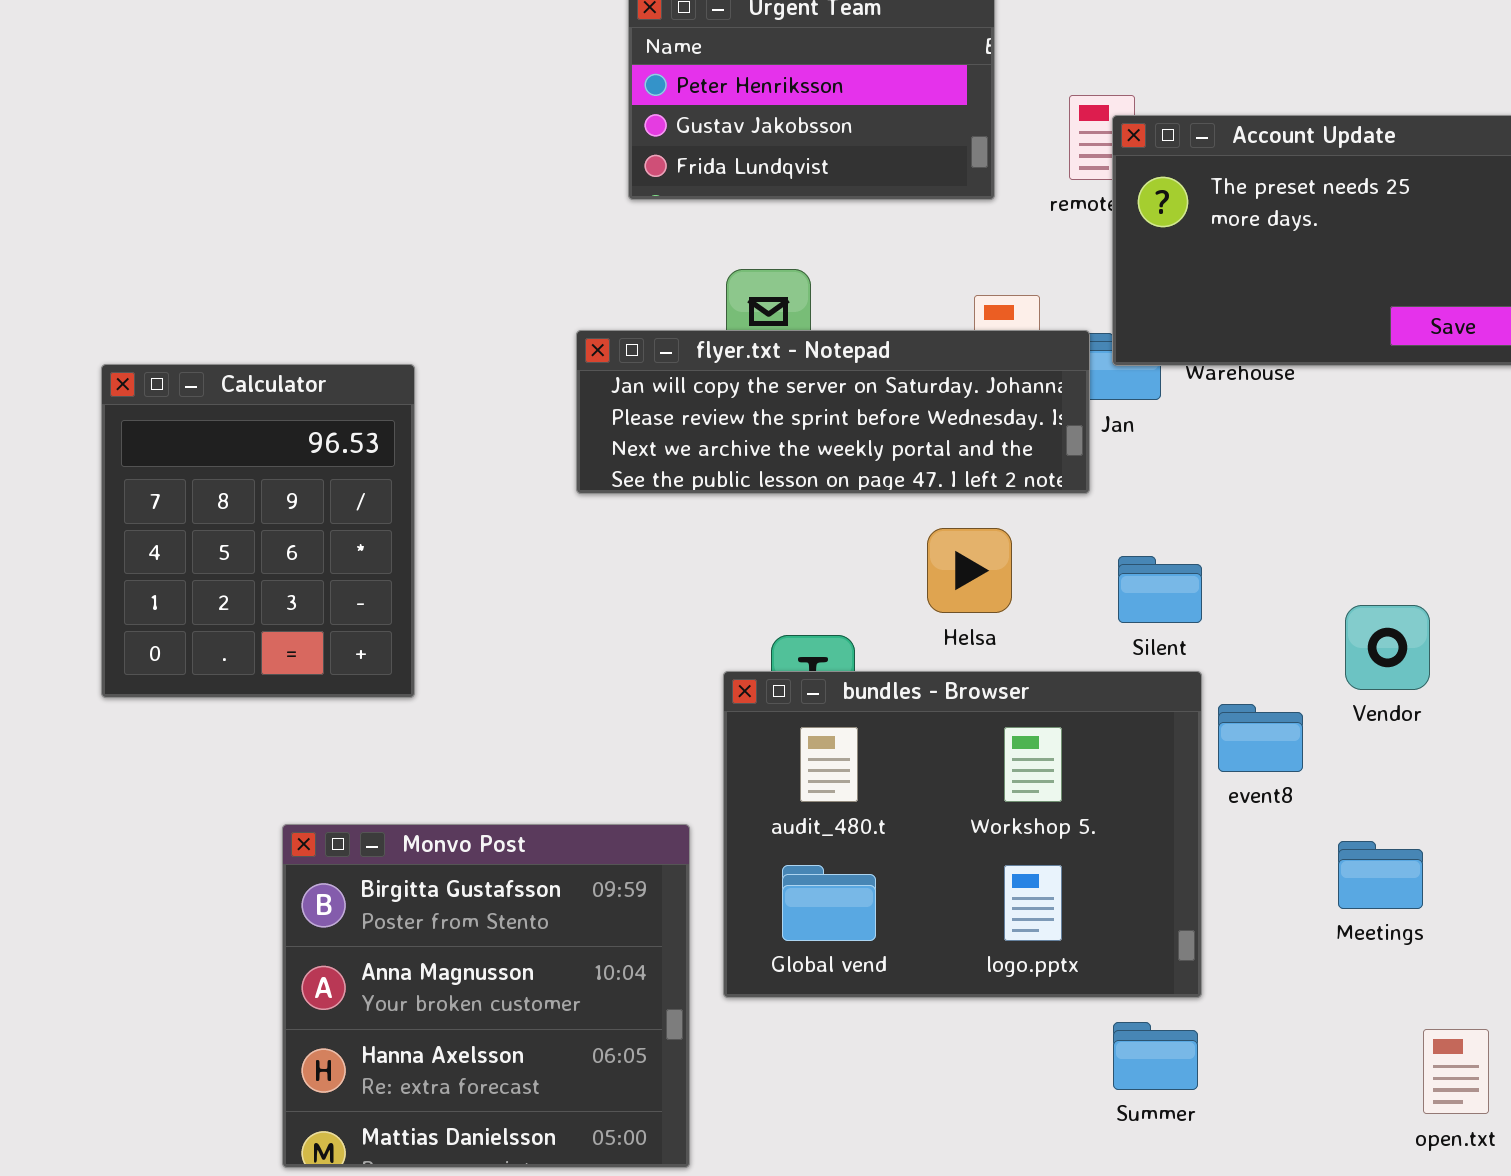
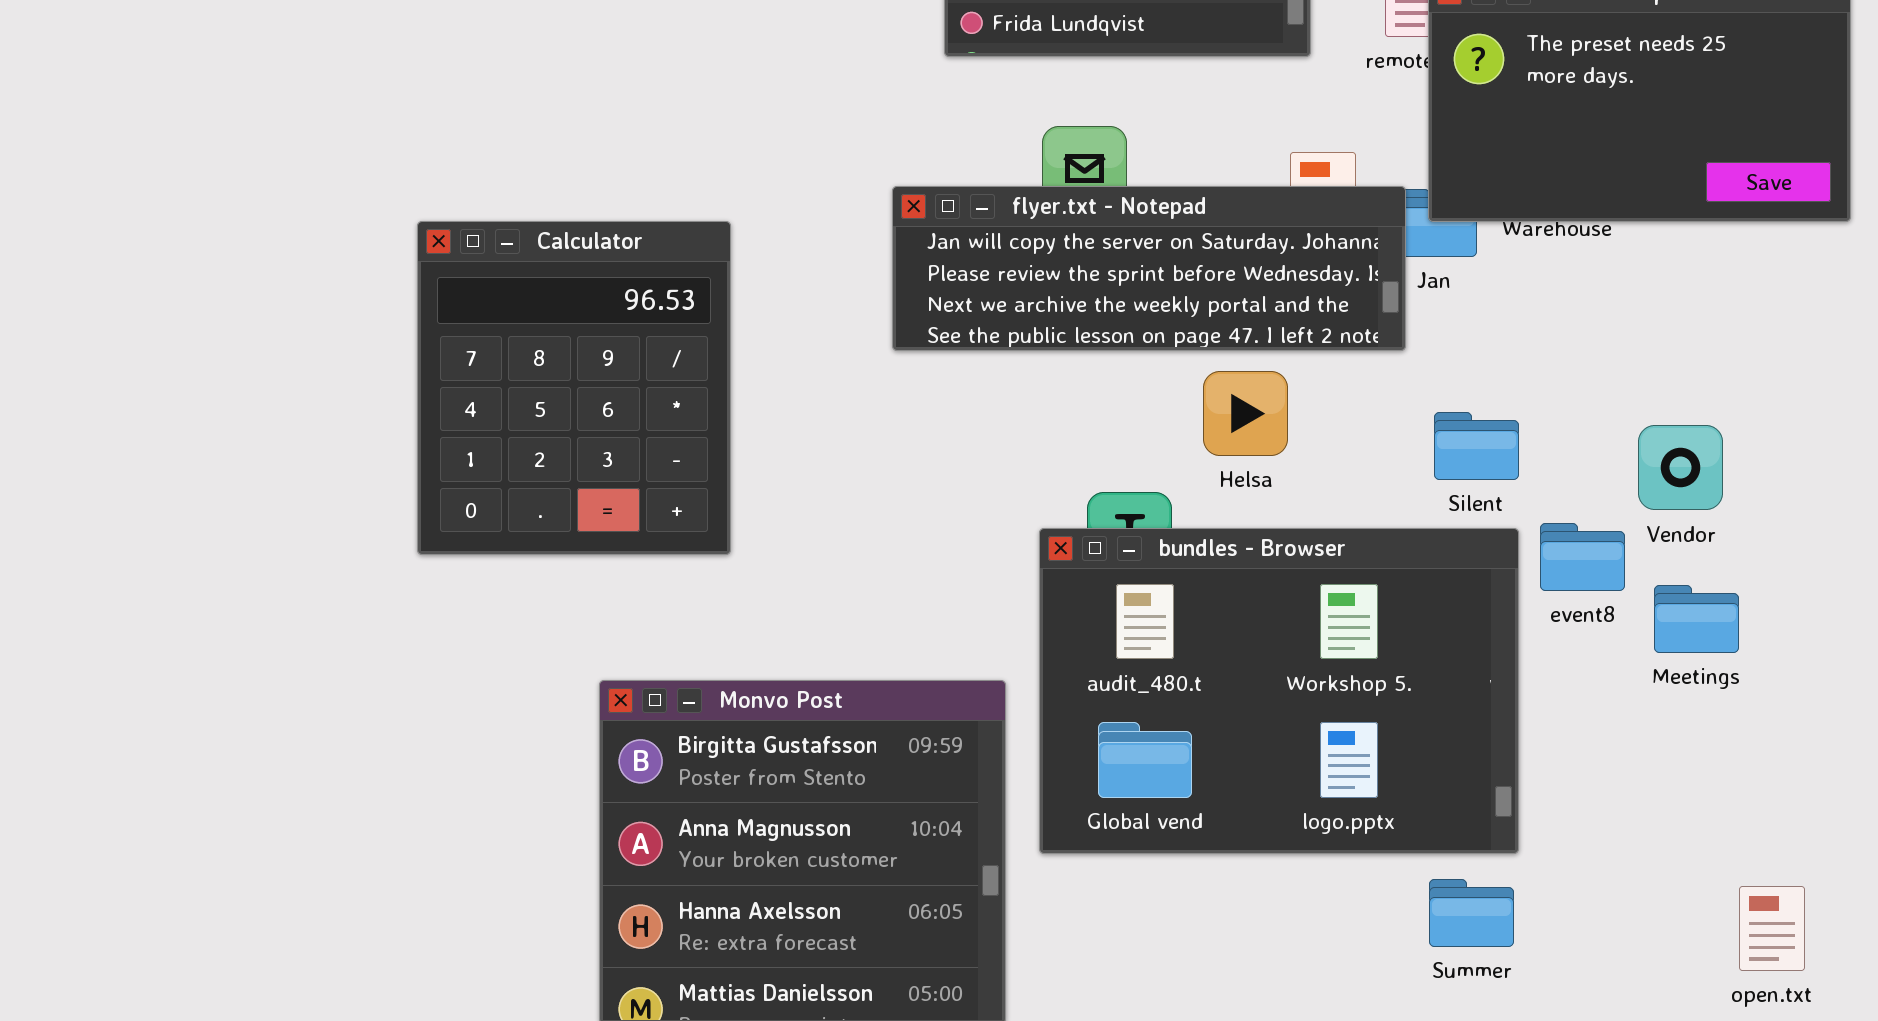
Helsa: [927,528,1012,613] -> [1203,371,1288,456], moved
Vendor: [1345,605,1430,690] -> [1638,425,1723,510], moved
event8: [1218,704,1303,772] -> [1540,523,1625,591], moved
Meetings: [1338,841,1423,909] -> [1654,585,1739,653], moved

